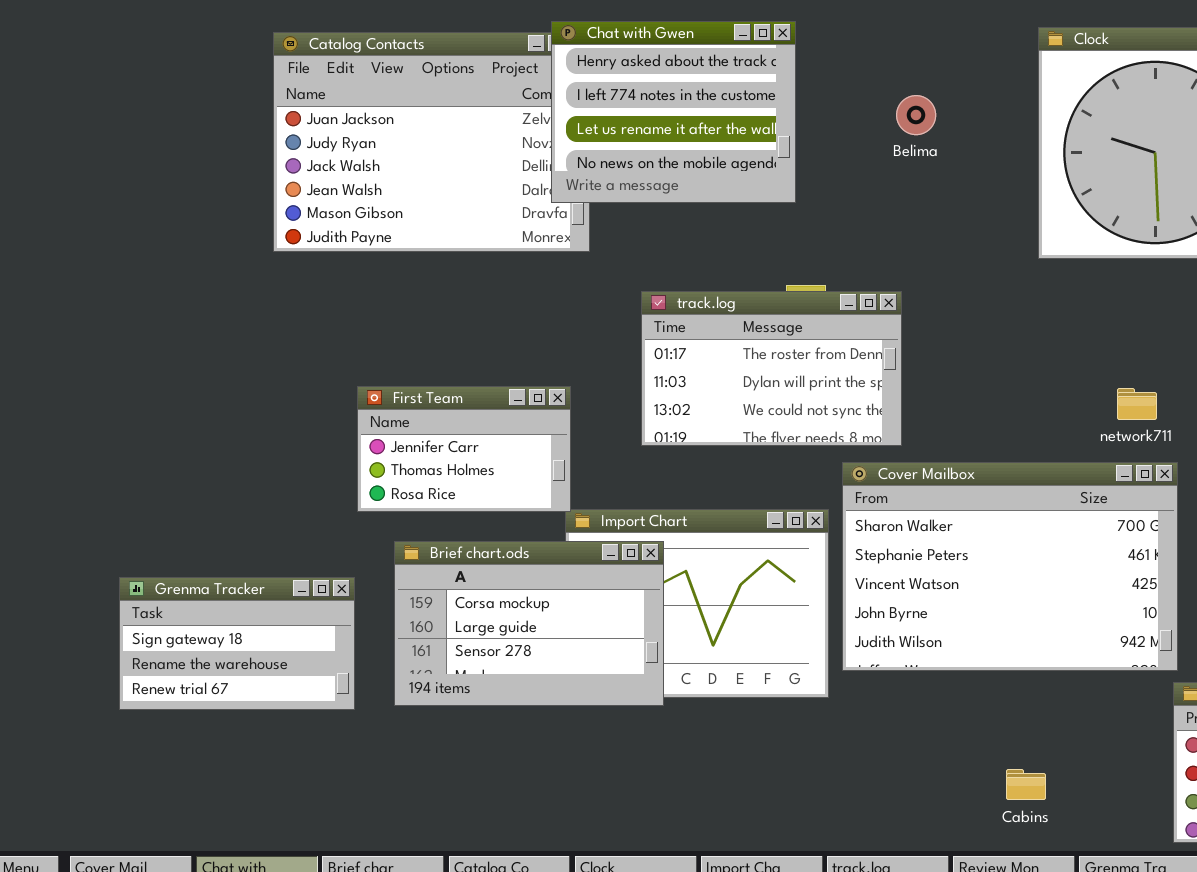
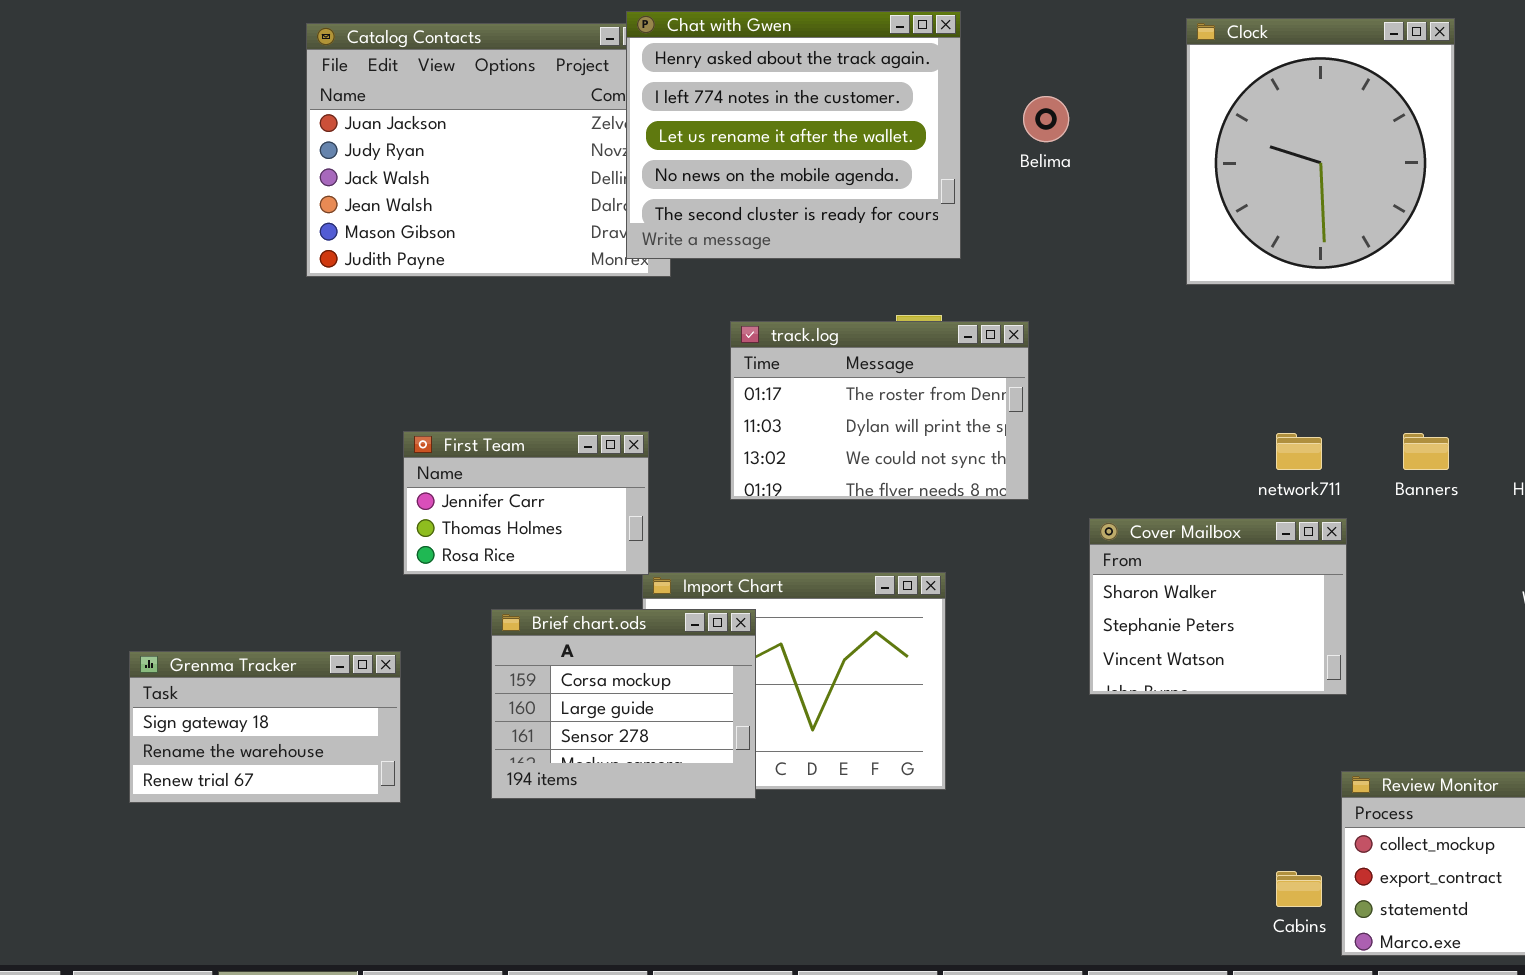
Chat with Gwen: [551,21,796,203] -> [626,11,961,259], resized
Cover Mailbox: [842,462,1178,671] -> [1089,518,1347,695], resized
Brief chart.ods: [394,541,664,706] -> [491,609,756,799], resized
Cabins: [1006,769,1046,800] -> [1276,871,1322,907], moved

